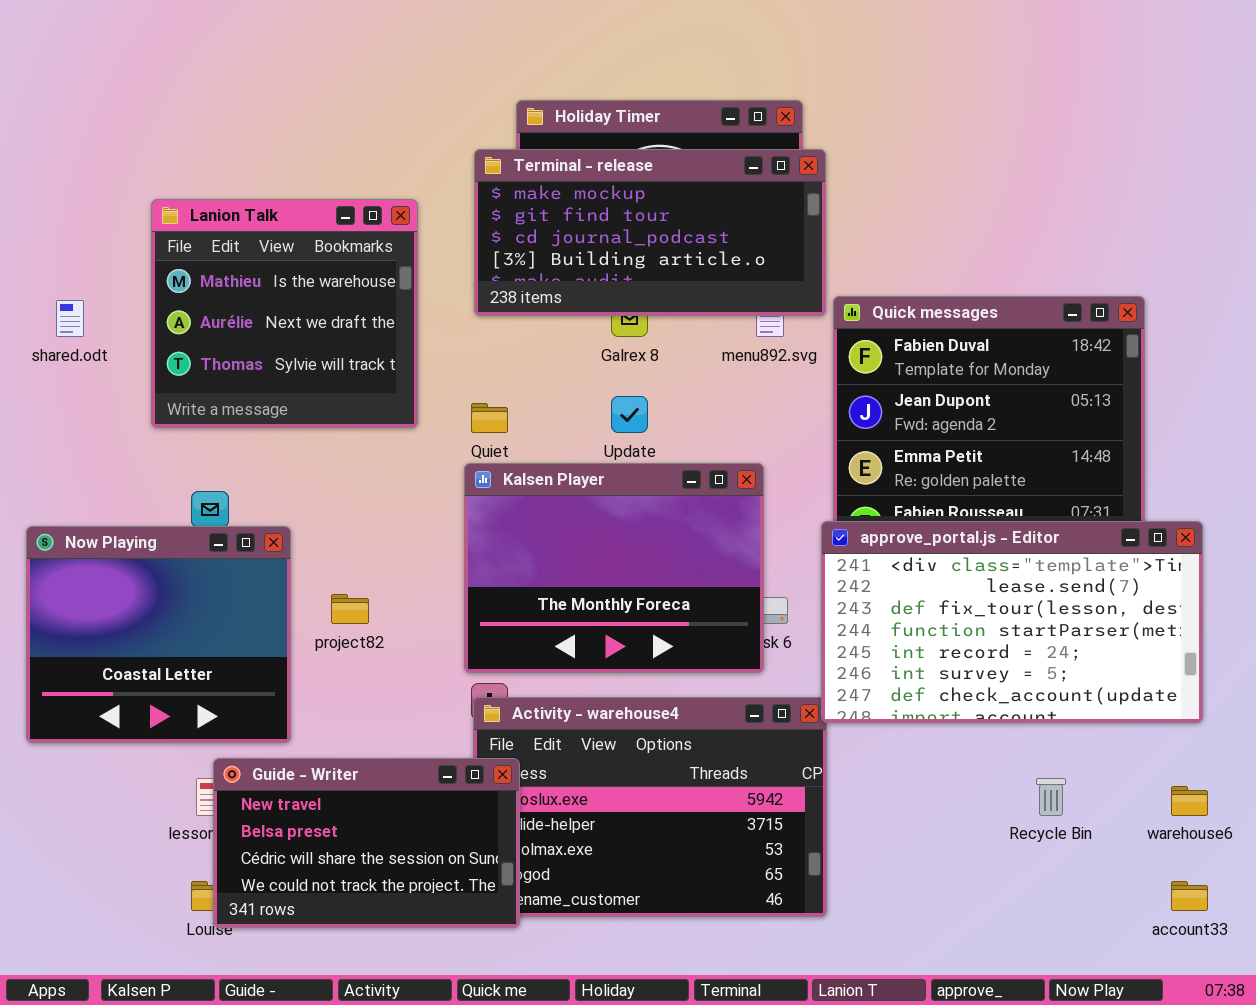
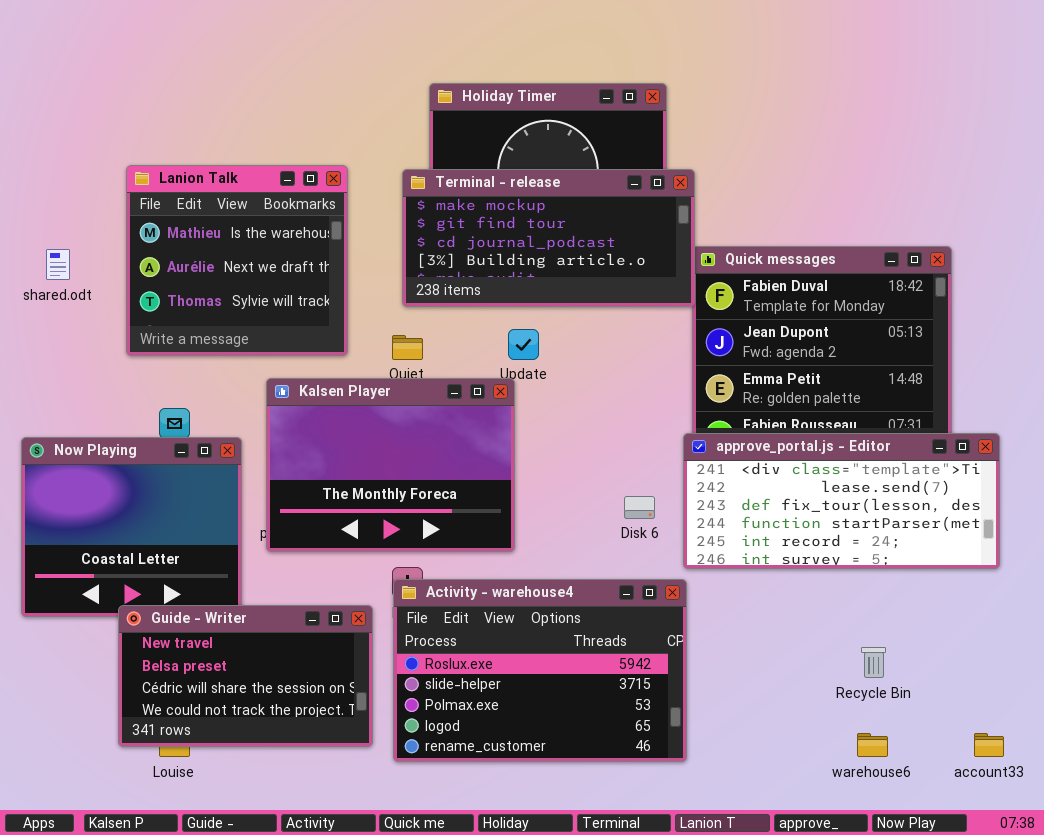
Terminal - release: [474,149,826,316] -> [402,169,695,307], moved
Kalsen Player: [464,463,764,673] -> [266,378,515,552], moved
approve_portal.js - Editor: [821,521,1203,723] -> [683,433,1000,569], resized
Guide - Writer: [213,758,520,928] -> [118,605,373,747], moved
warehouse6: [1171,786,1208,816] -> [857,733,888,757], moved

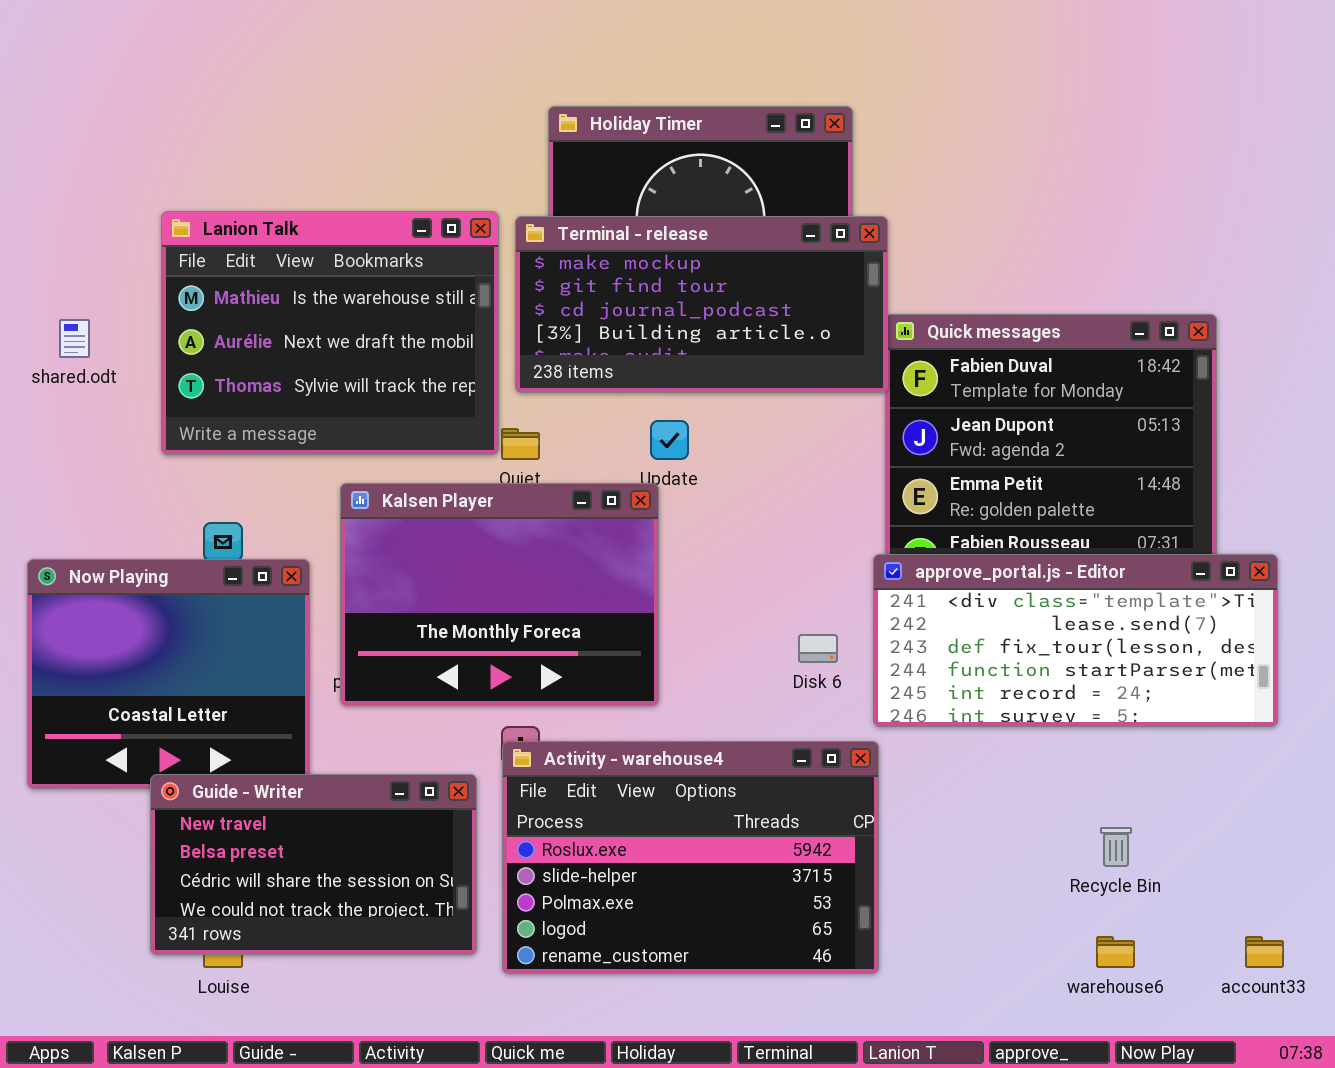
Lanion Talk: [126,165,348,356] -> [161,211,499,455], resized

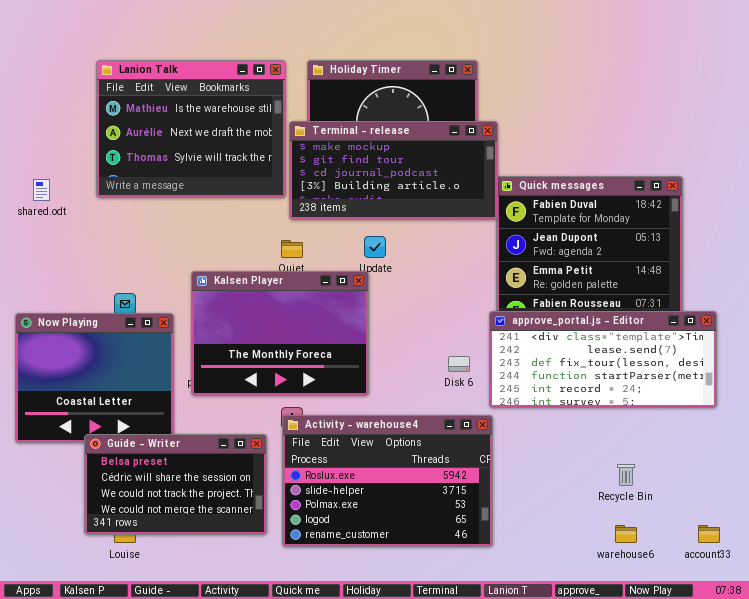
Lanion Talk: [161,211,499,455] -> [96,60,286,198], moved
Guide - Writer: [150,774,477,955] -> [84,434,267,535], scrolled down 1 row

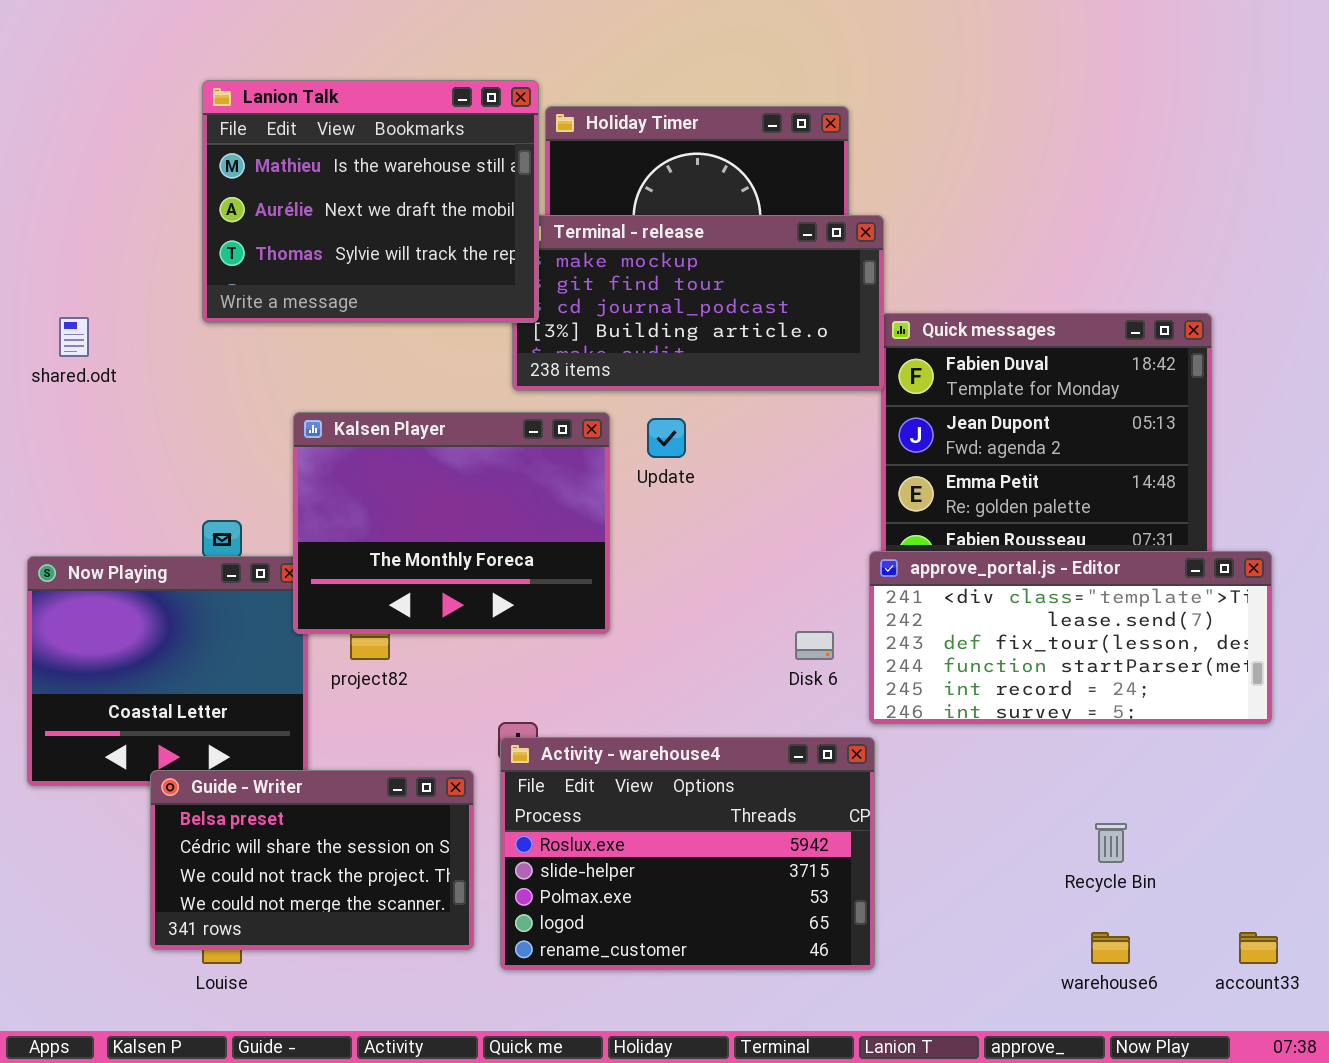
Lanion Talk: [96,60,286,198] -> [202,80,539,323], moved
Kalsen Player: [191,271,369,396] -> [293,412,610,634], moved

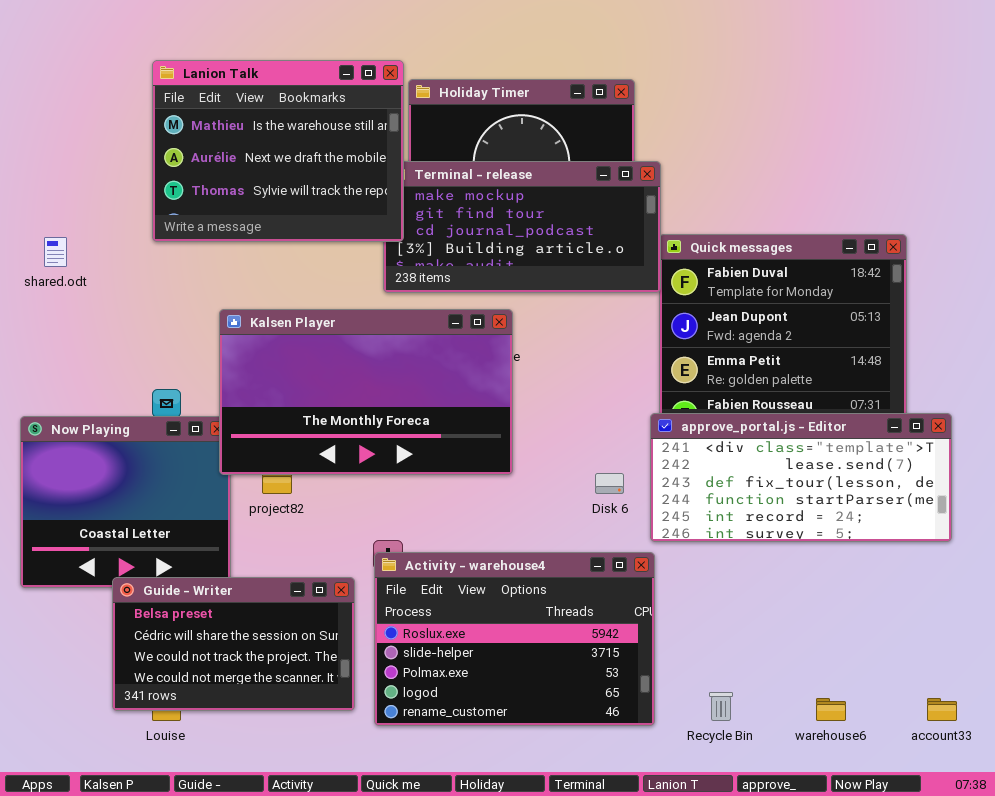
Kalsen Player: [293,412,610,634] -> [219,309,513,475], resized
Recycle Bin: [1095,823,1127,863] -> [709,692,733,721], moved

